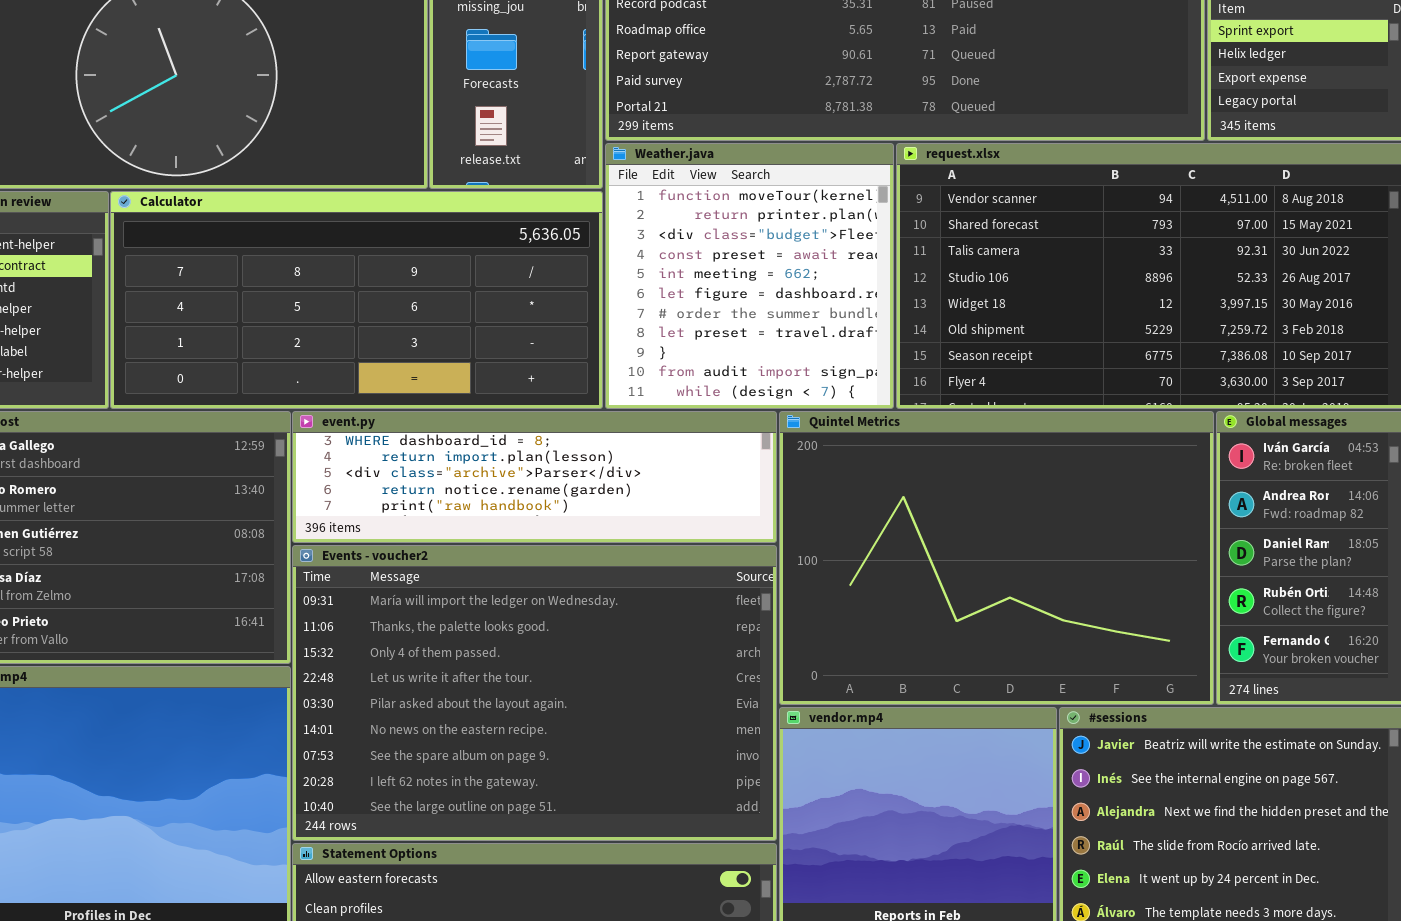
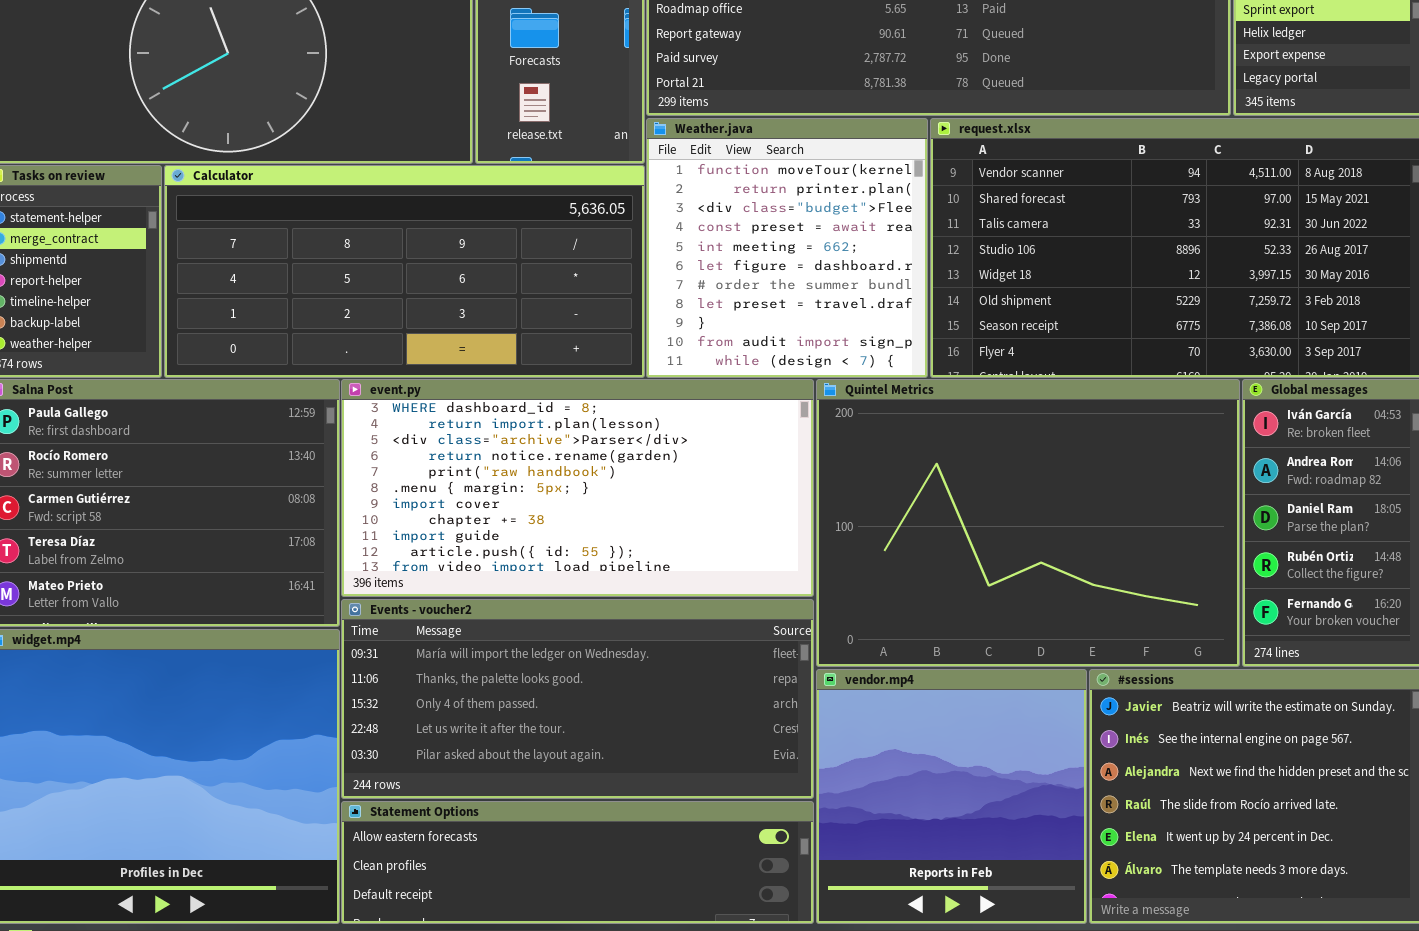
event.py: [292,411,777,543] -> [341,379,814,597], resized
Events - voucher2: [292,545,777,841] -> [341,599,814,799], resized

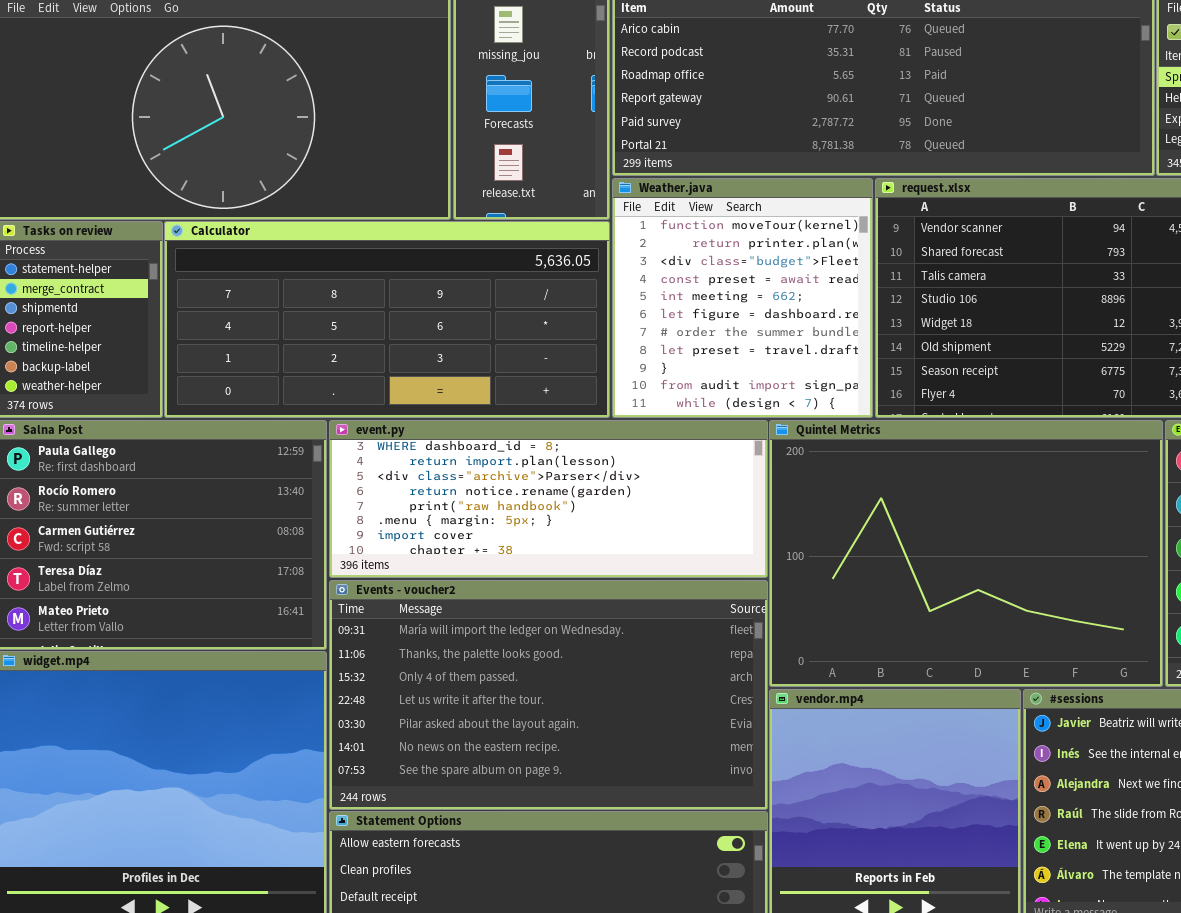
event.py: [341,379,814,597] -> [329,420,768,578], resized
Events - voucher2: [341,599,814,799] -> [329,580,768,810], resized

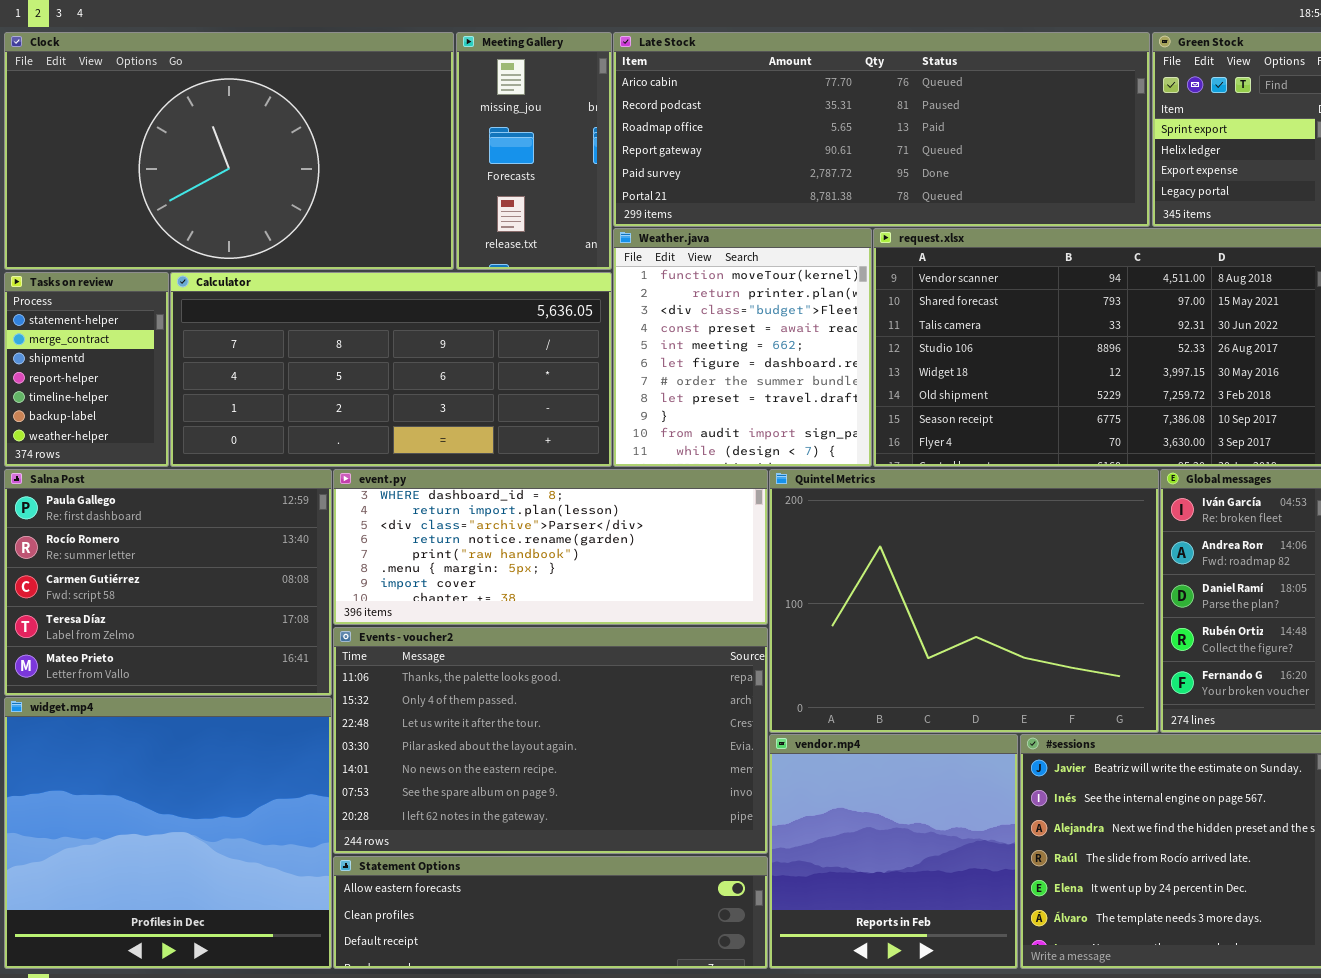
Events - voucher2: [329,580,768,810] -> [333,627,768,854], scrolled down 1 row

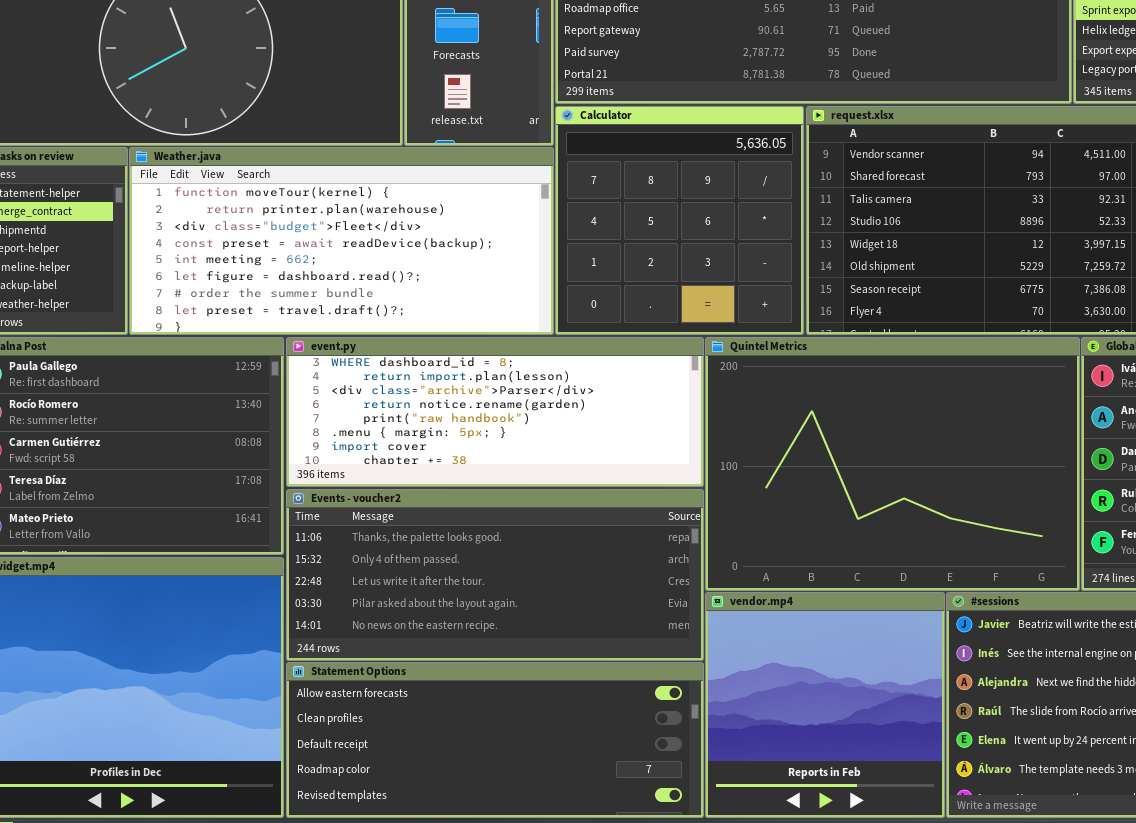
Weather.java: [613,228,872,467] -> [129,147,554,335], moved, resized
Calculator: [170,272,612,467] -> [555,106,804,335], moved, resized
Events - voucher2: [333,627,768,854] -> [286,489,704,661], resized
Statement Options: [333,856,768,969] -> [286,662,704,818], resized

